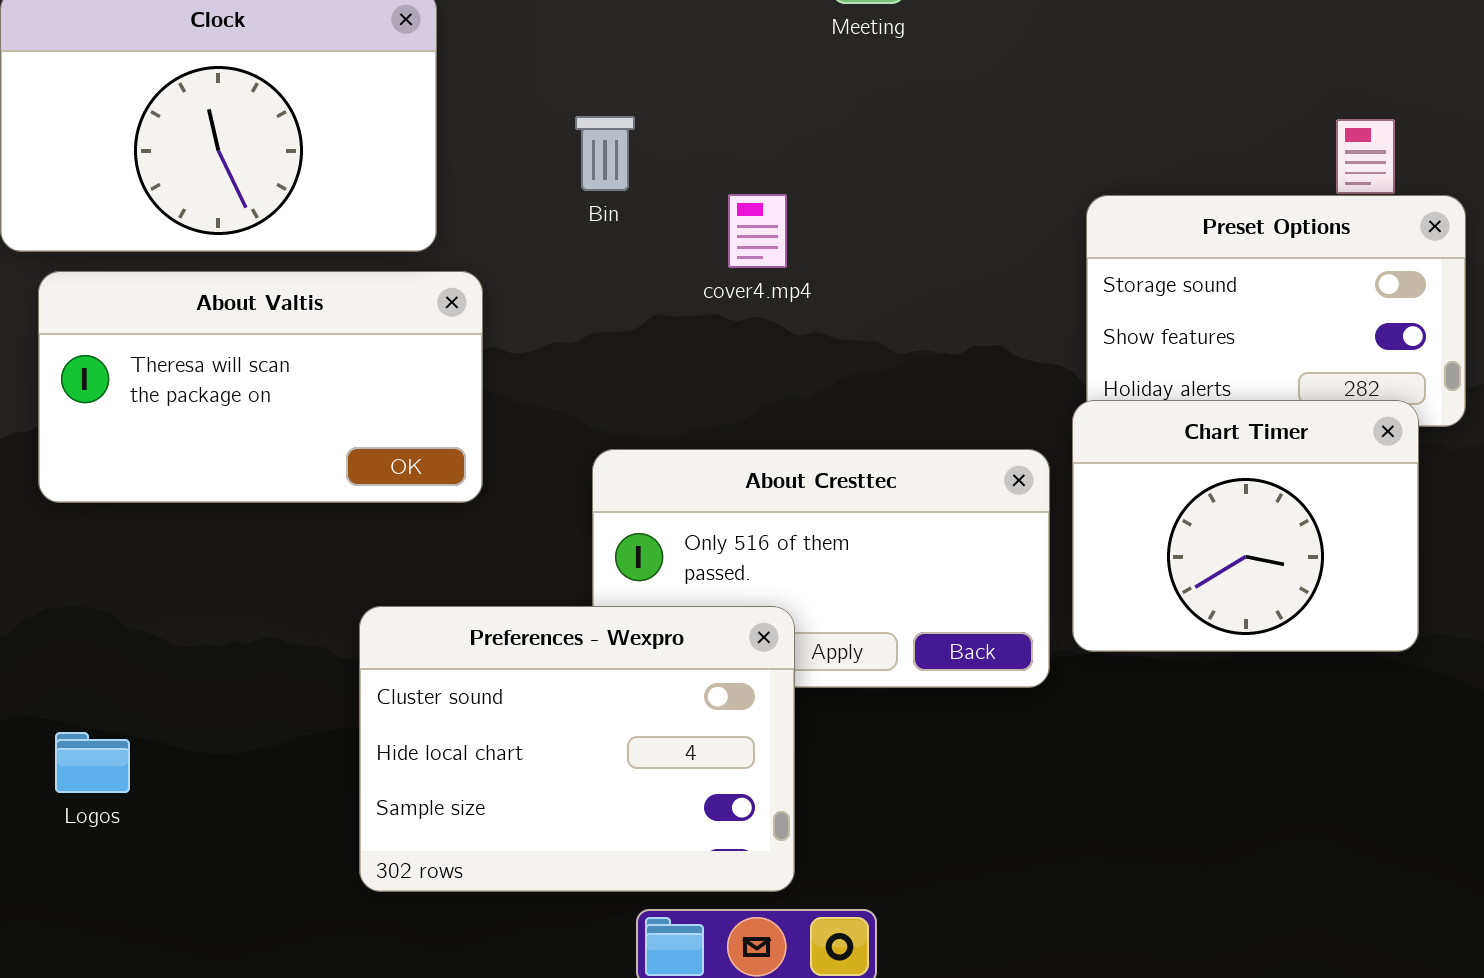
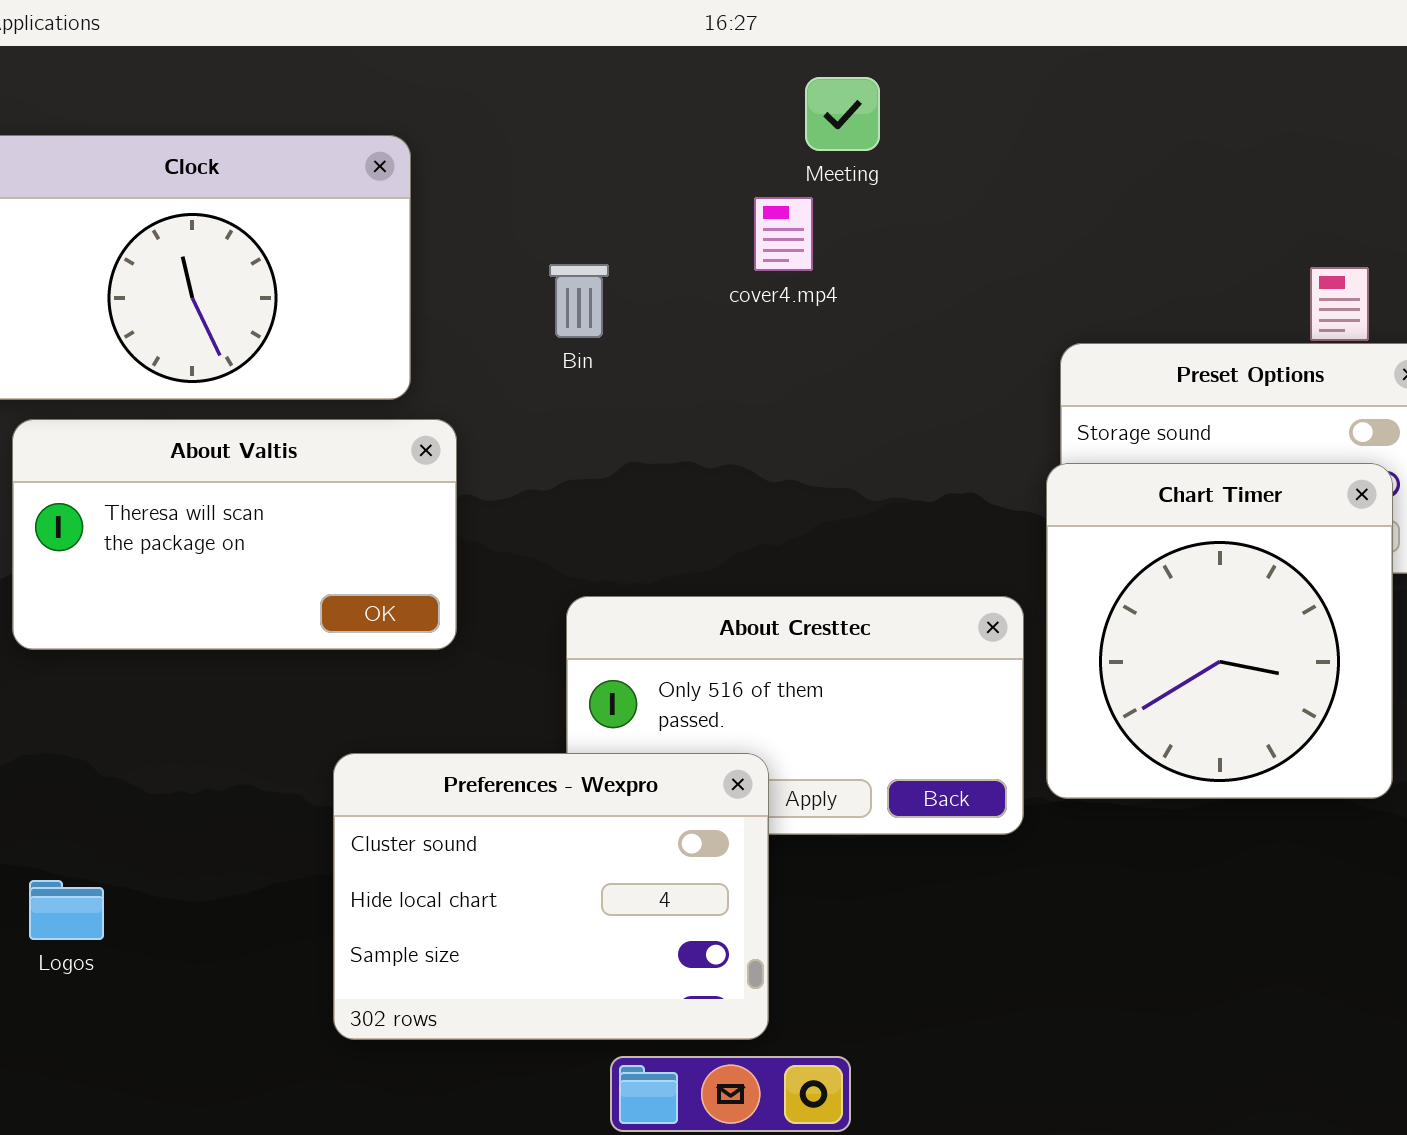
cover4.mp4: [728,194,787,268] -> [754,197,813,271], moved
Chart Timer: [1072,400,1419,652] -> [1046,463,1393,799], resized

